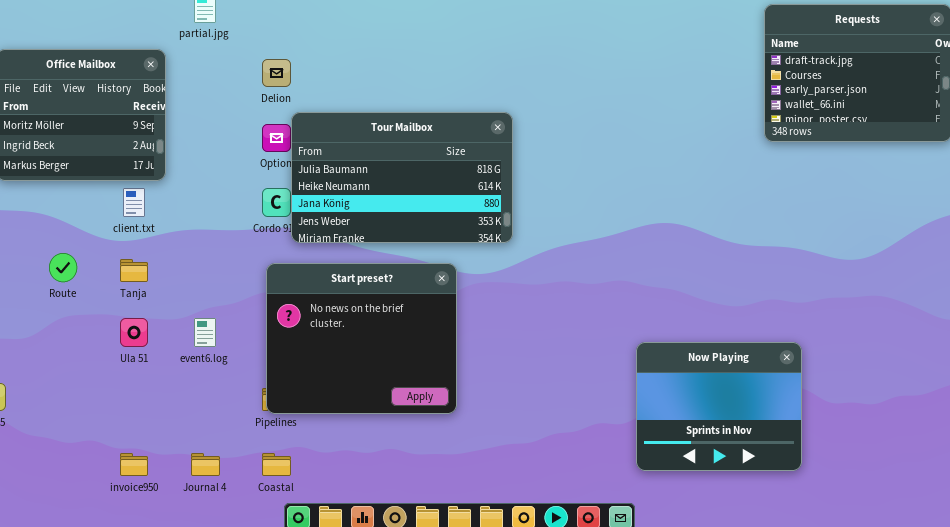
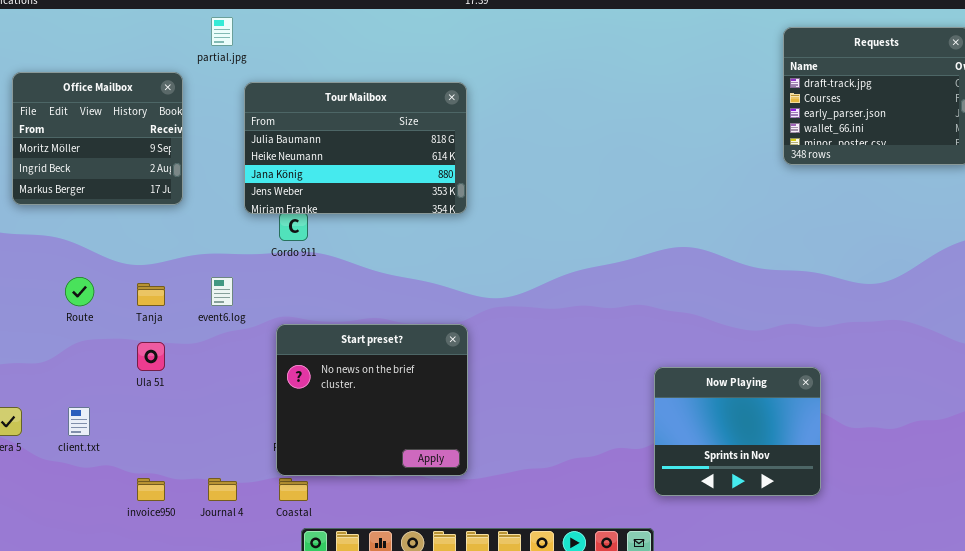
Tour Mailbox: [291,112,513,243] -> [244,82,467,214], moved
client.txt: [123,188,145,217] -> [68,407,90,436], moved
Start preset?: [266,263,457,414] -> [276,324,468,476], moved
event6.log: [194,318,216,347] -> [211,277,233,306], moved

